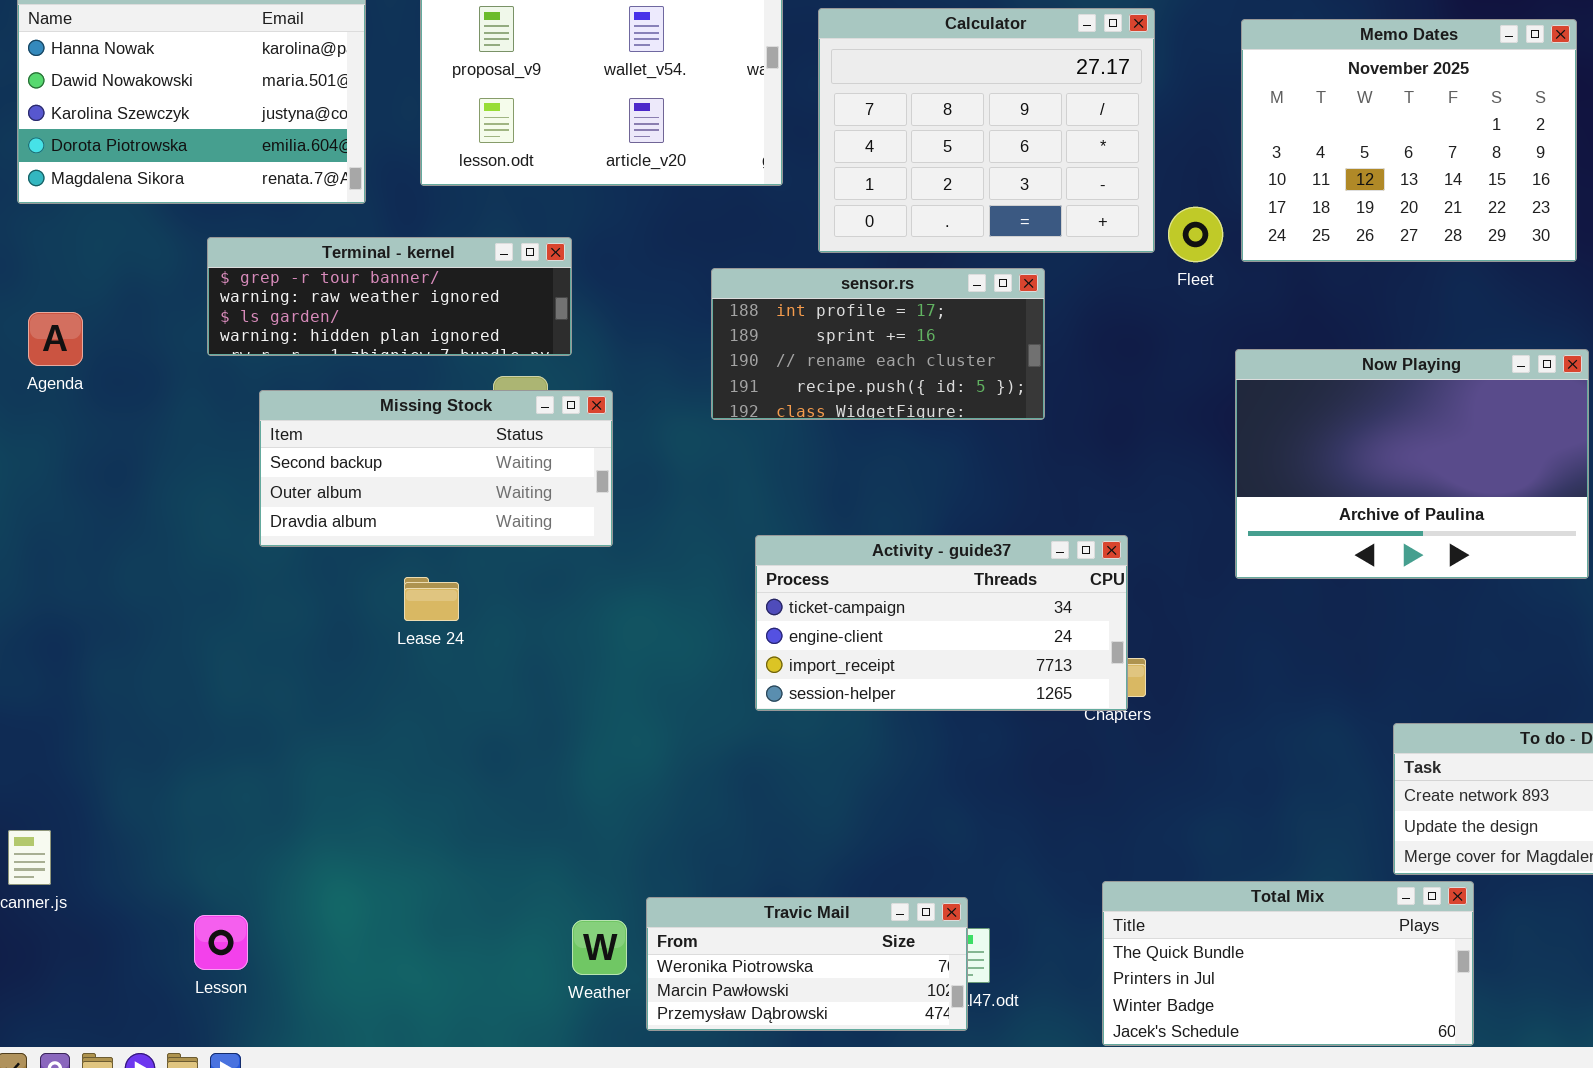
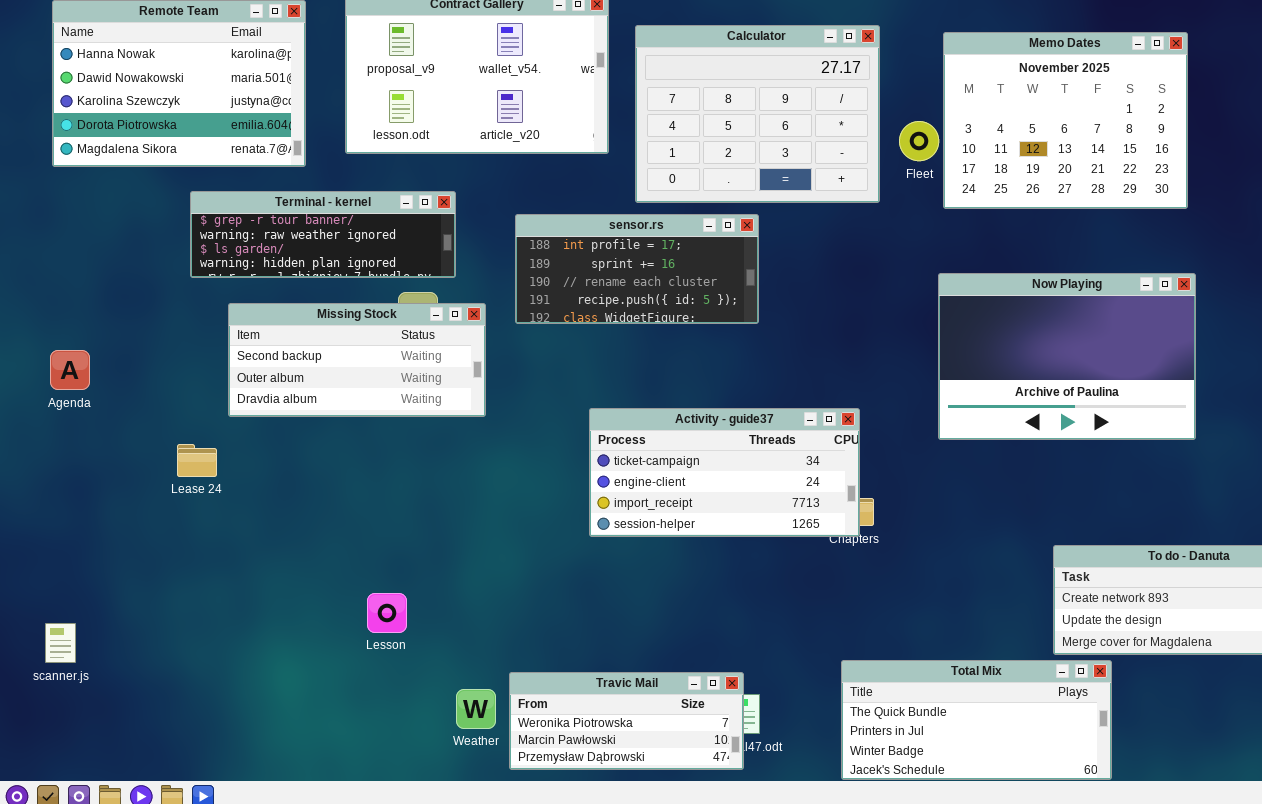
Fleet: [1168,207,1223,262] -> [899,121,939,161], moved
sensor.rs: [711,268,1045,420] -> [515,214,759,324], moved
Agenda: [28,312,83,366] -> [50,350,90,390], moved
Lease 24: [404,577,459,621] -> [177,444,217,477], moved
Lesson: [194,915,248,970] -> [367,593,407,633], moved

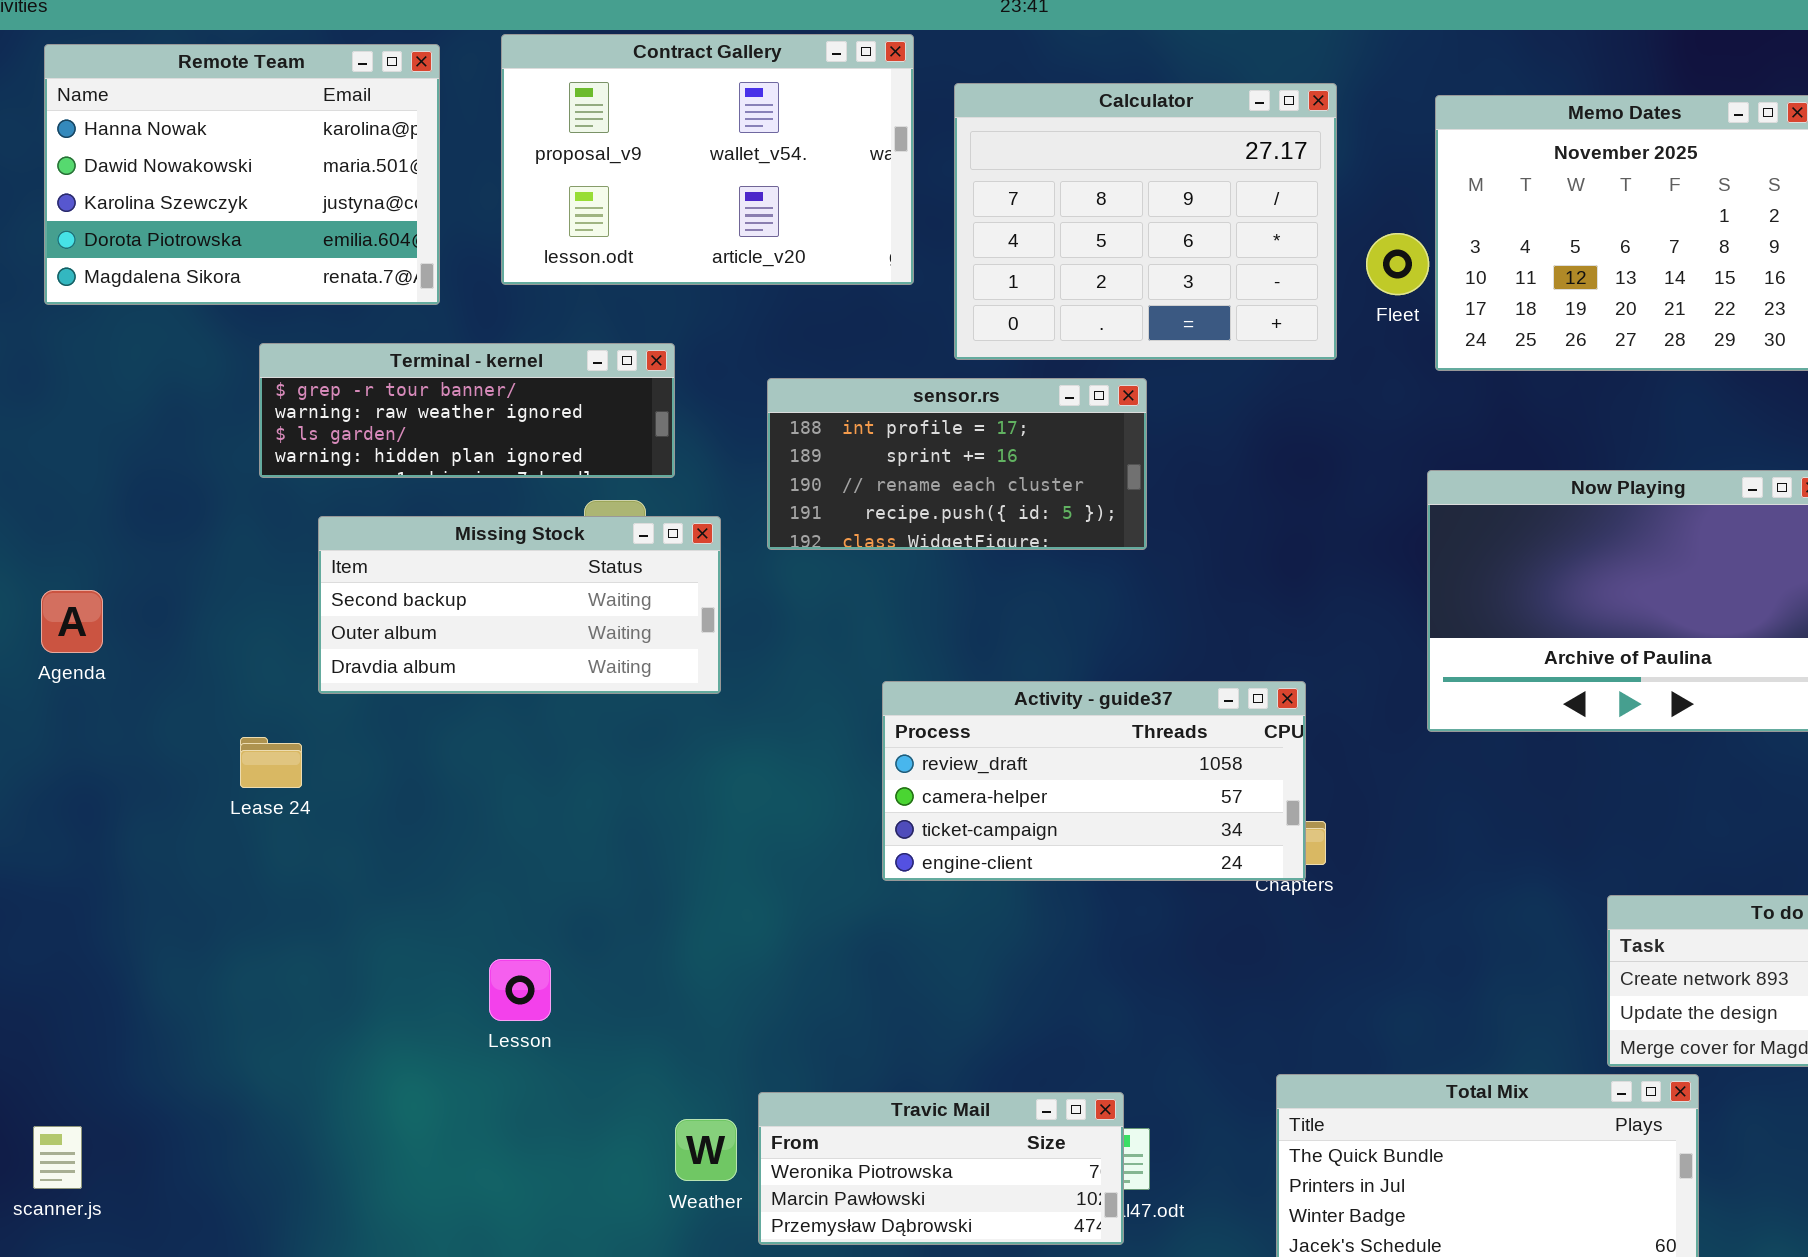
Activity - guide37: [589,408,860,537] -> [882,681,1306,881], scrolled up 2 rows
Lesson: [367,593,407,633] -> [489,959,551,1021], moved
scanner.js: [45,623,76,663] -> [33,1126,82,1189], moved

